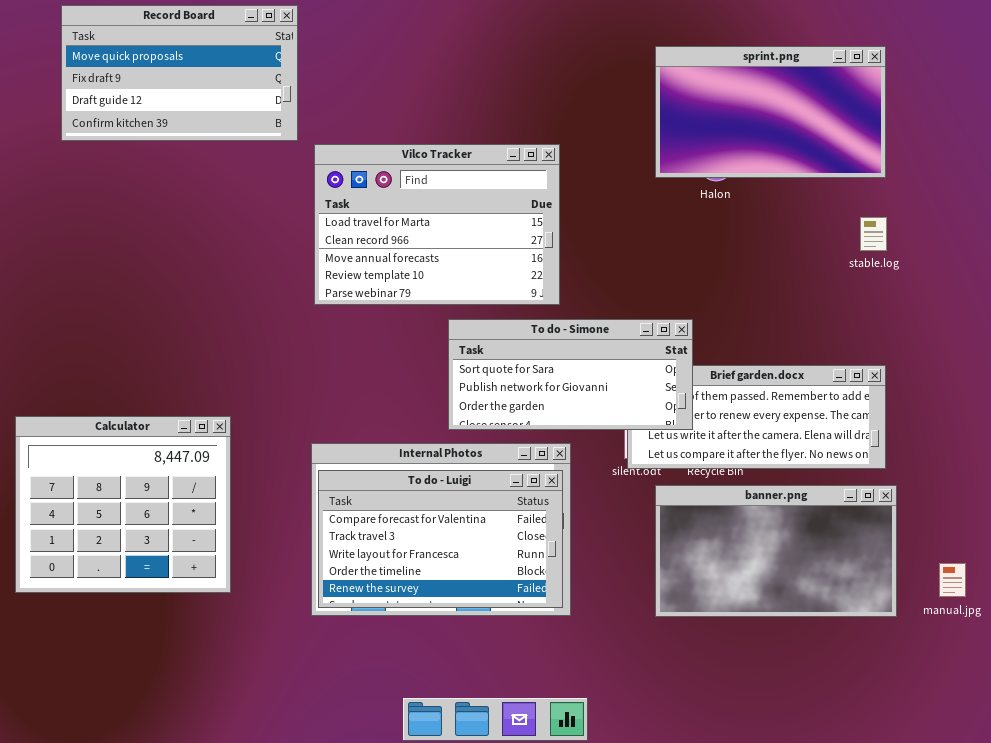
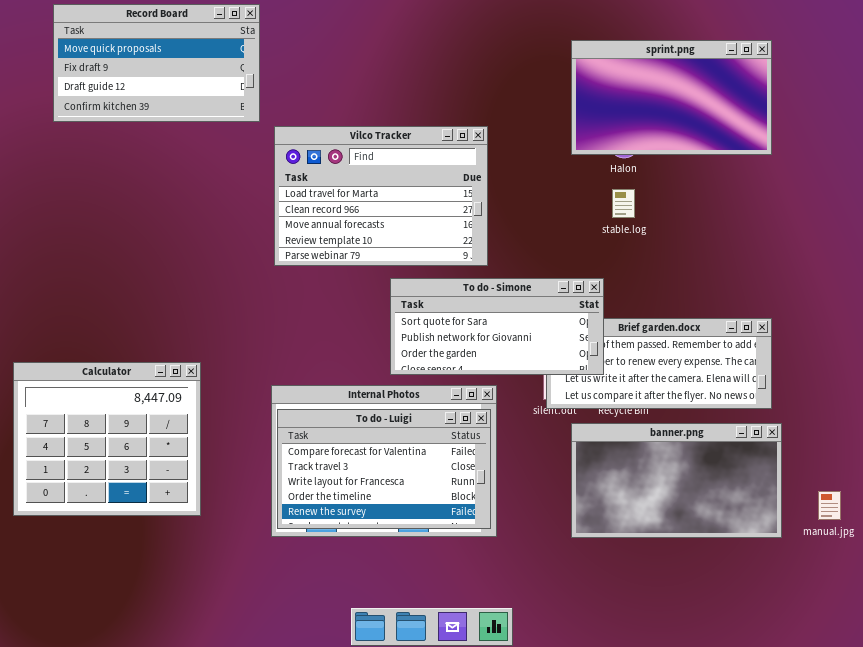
stable.log: [860,217,887,251] -> [612,189,635,218], moved

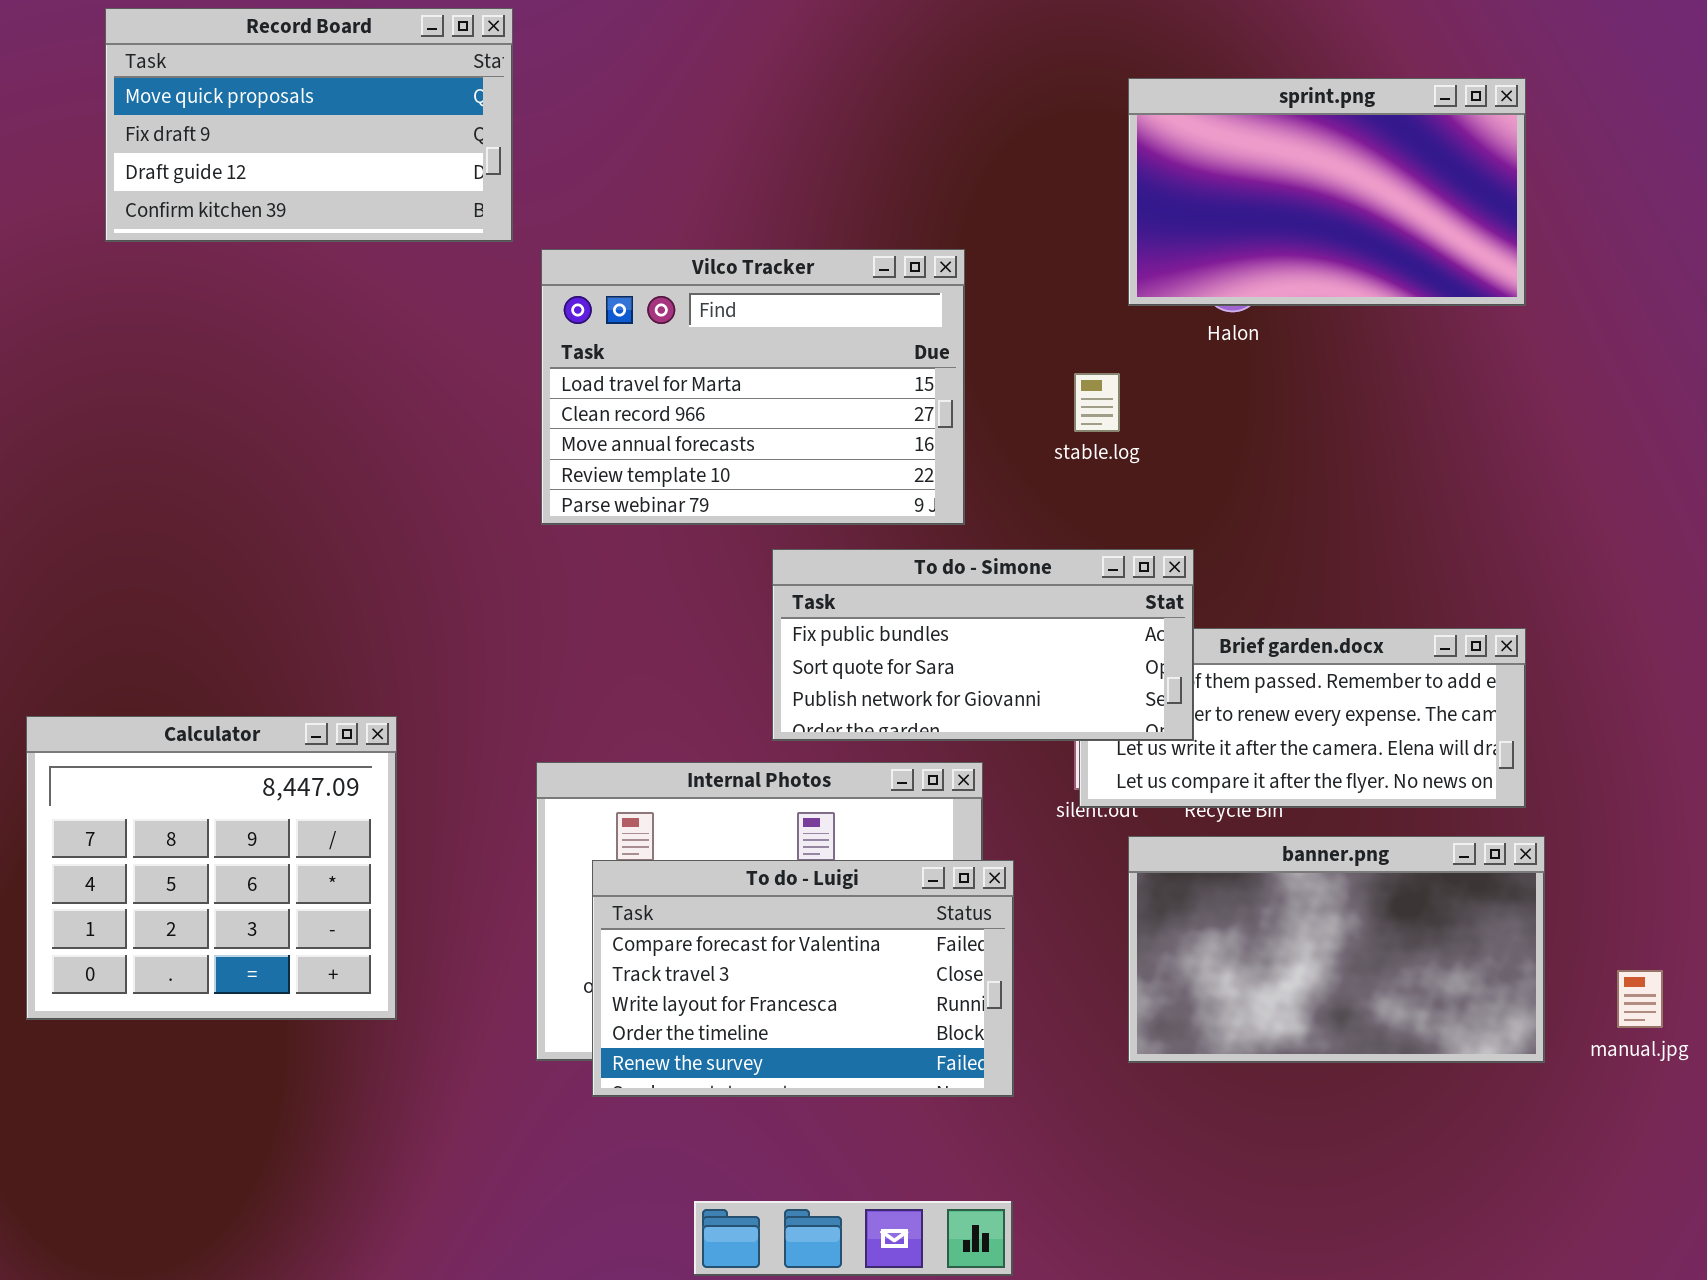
stable.log: [612,189,635,218] -> [1074,373,1120,432], moved
To do - Simone: [390,278,604,375] -> [772,549,1194,741], scrolled up 1 row
To do - Luigi: [277,409,491,529] -> [592,860,1014,1097], moved

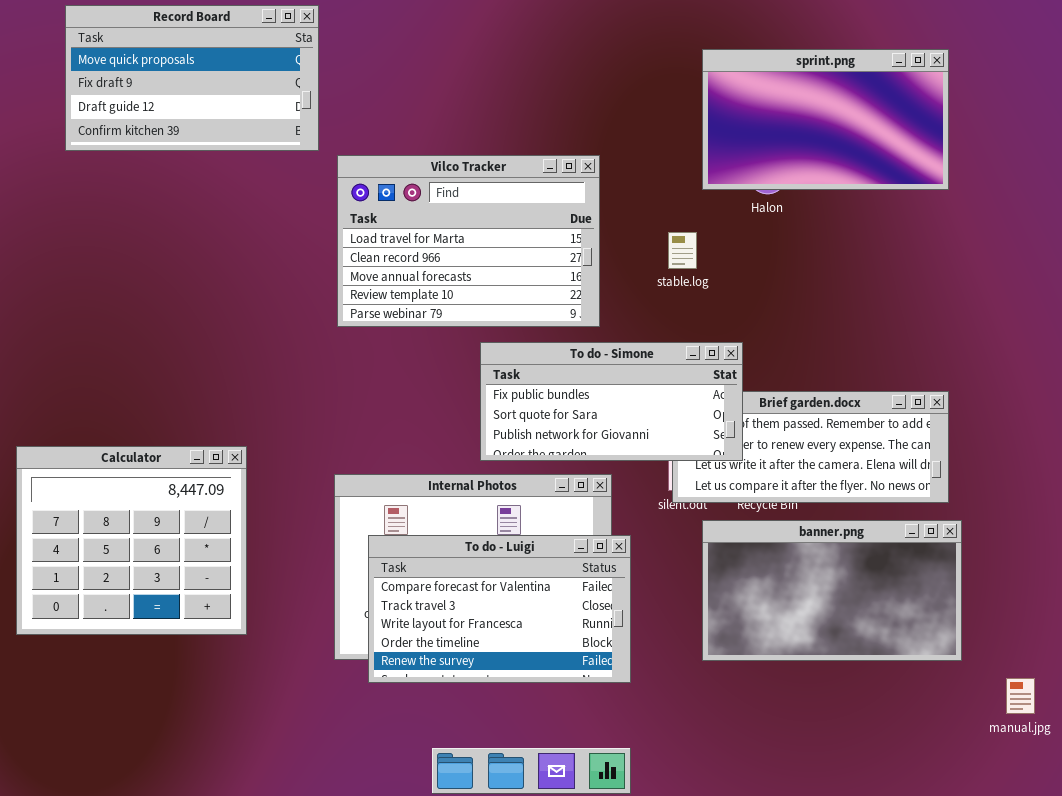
manual.jpg: [1617,970,1663,1028] -> [1006,678,1035,714], moved

